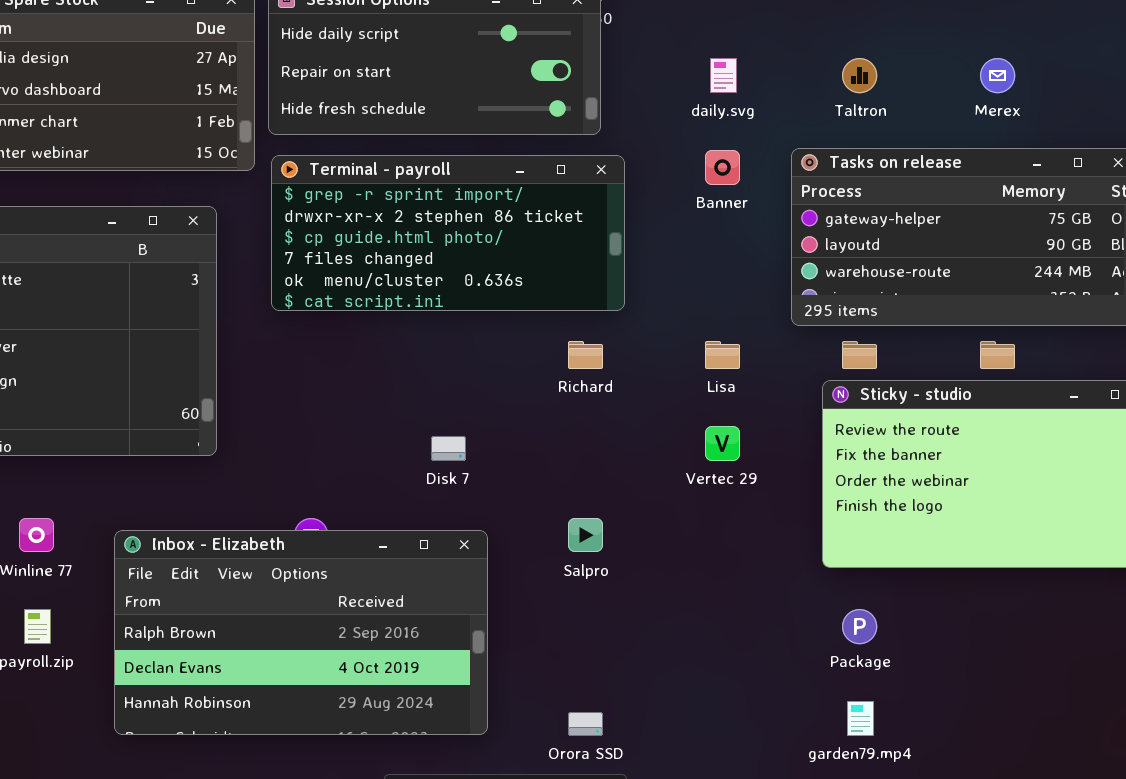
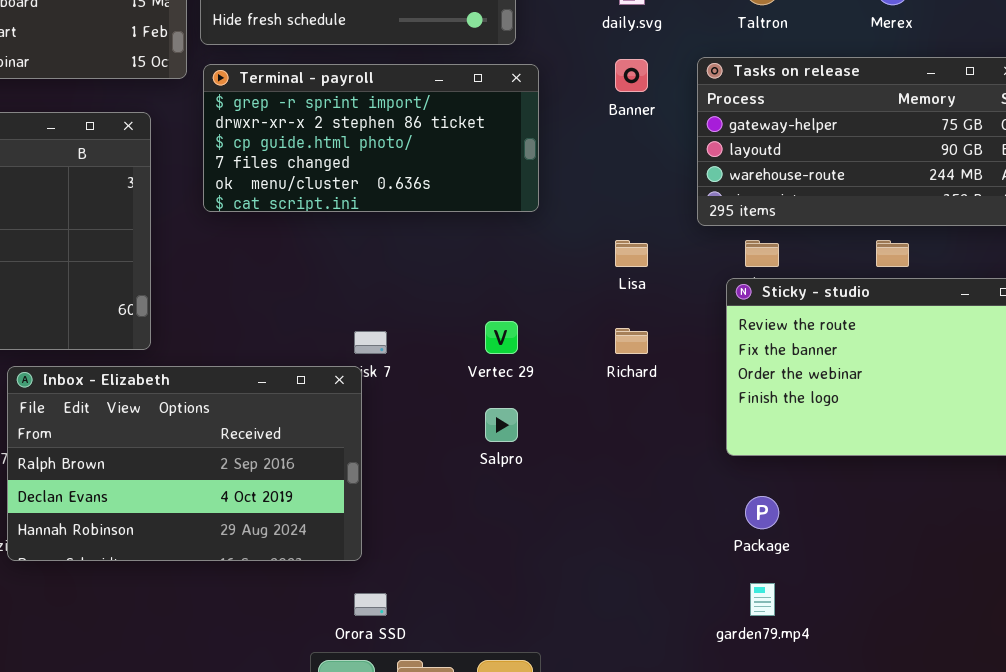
Richard: [568,341,603,369] -> [615,328,648,354], moved
Vertec 29: [705,426,740,461] -> [485,321,518,354], moved
Inbox - Elizabeth: [114,530,488,735] -> [7,366,362,561], moved
Orora SSD: [568,712,603,736] -> [354,593,387,616], moved

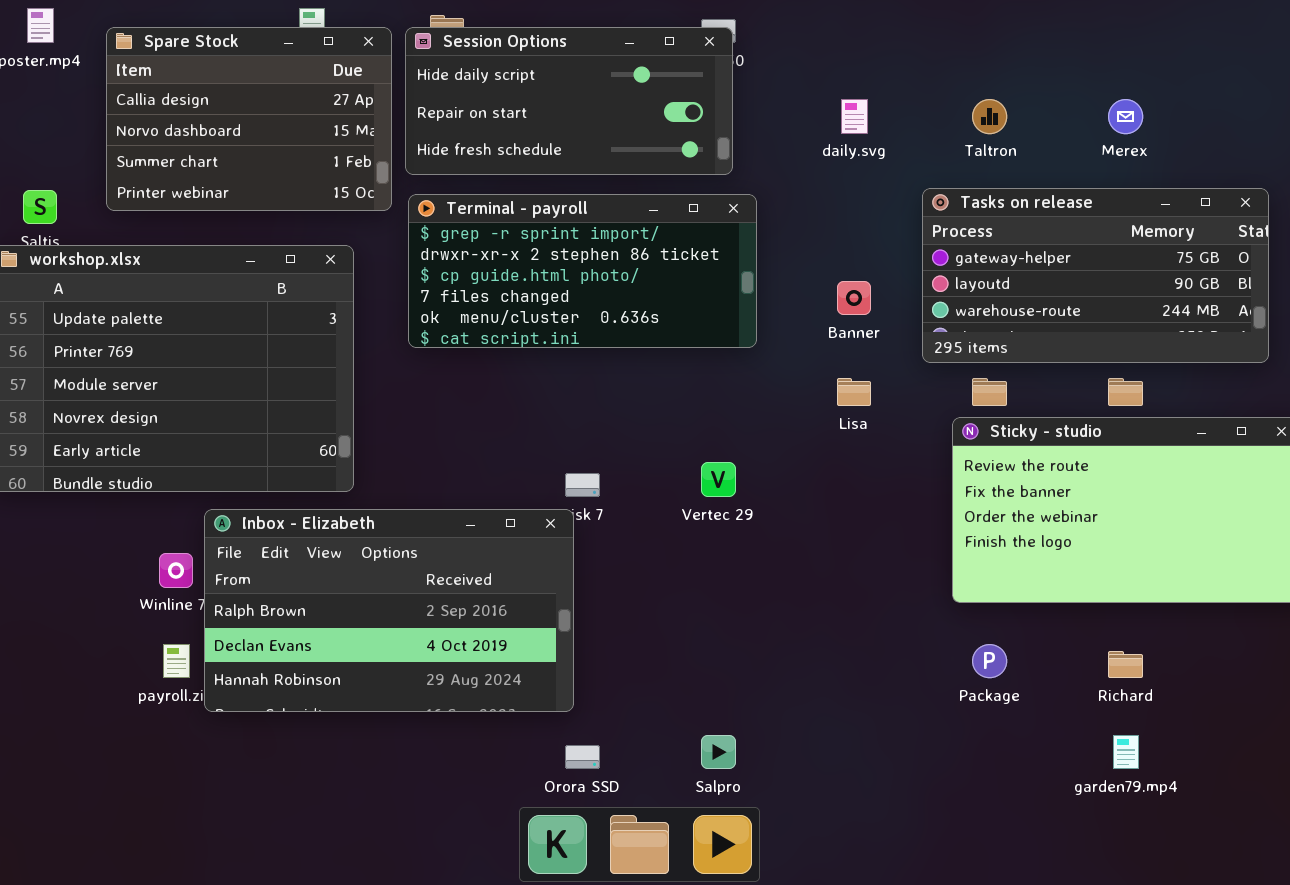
Banner: [615,59,648,92] -> [837,281,871,315], moved
Richard: [615,328,648,354] -> [1108,651,1143,678], moved
Salpro: [485,408,518,442] -> [701,735,736,769], moved
garden79.mp4: [750,583,775,616] -> [1113,735,1139,769], moved

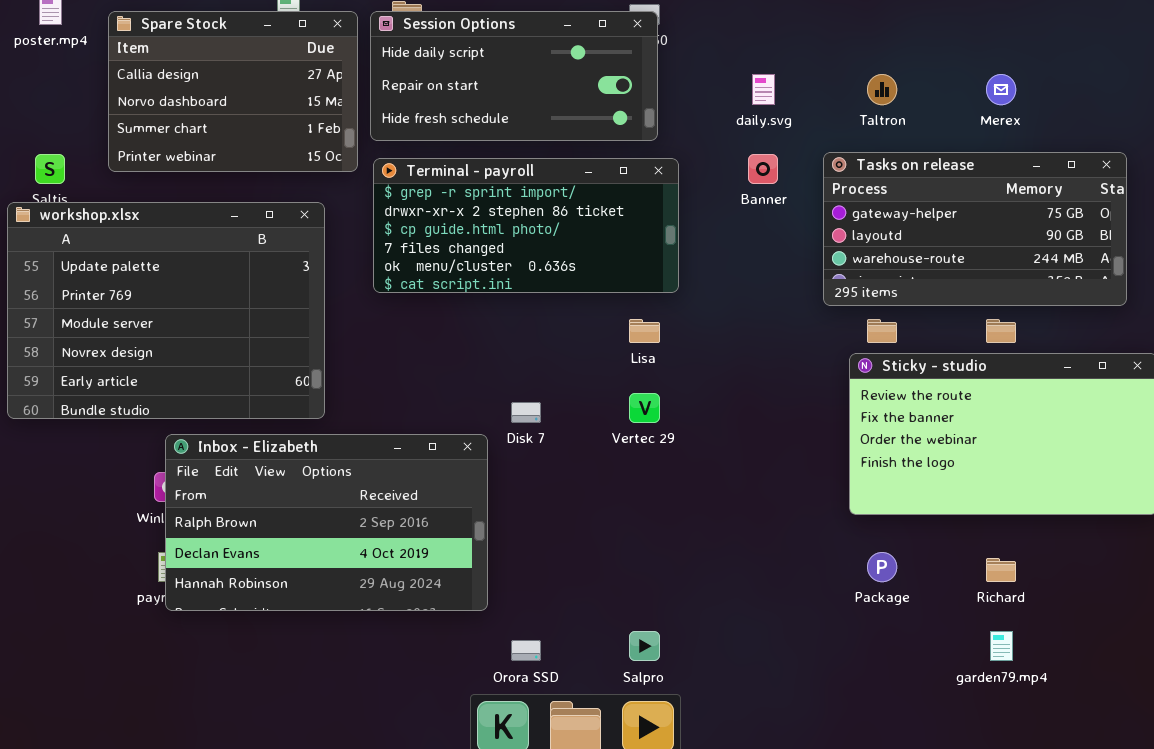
Banner: [837,281,871,315] -> [748,154,778,184], moved
Lisa: [837,378,871,406] -> [629,319,660,343], moved
Inbox - Elizabeth: [204,509,574,712] -> [165,434,488,611], moved

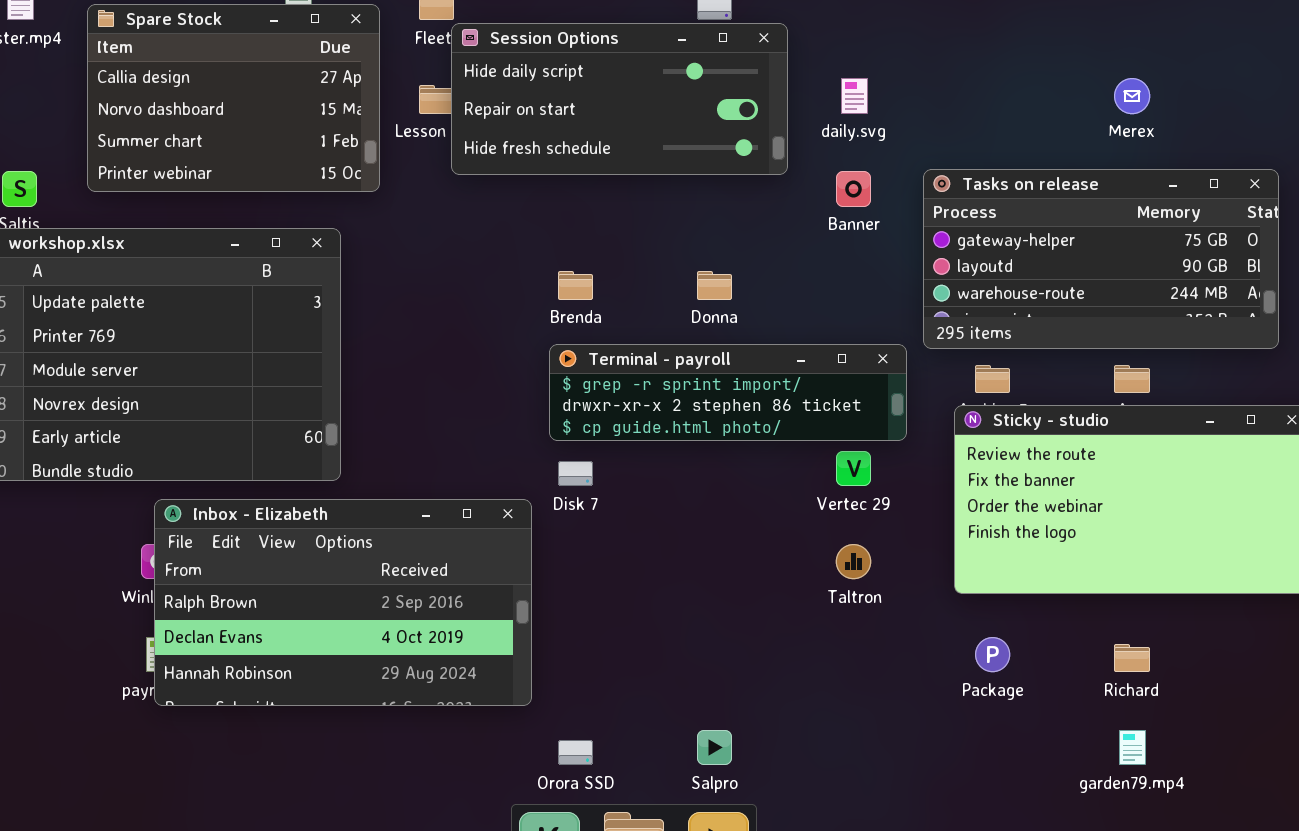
Session Options: [370,11,658,141] -> [451,23,788,175], moved
Taltron: [867,74,897,105] -> [836,544,871,579], moved
Terminal - payroll: [373,158,679,293] -> [549,344,907,441], moved, resized
Vertec 29: [629,393,660,423] -> [836,451,871,486], moved

